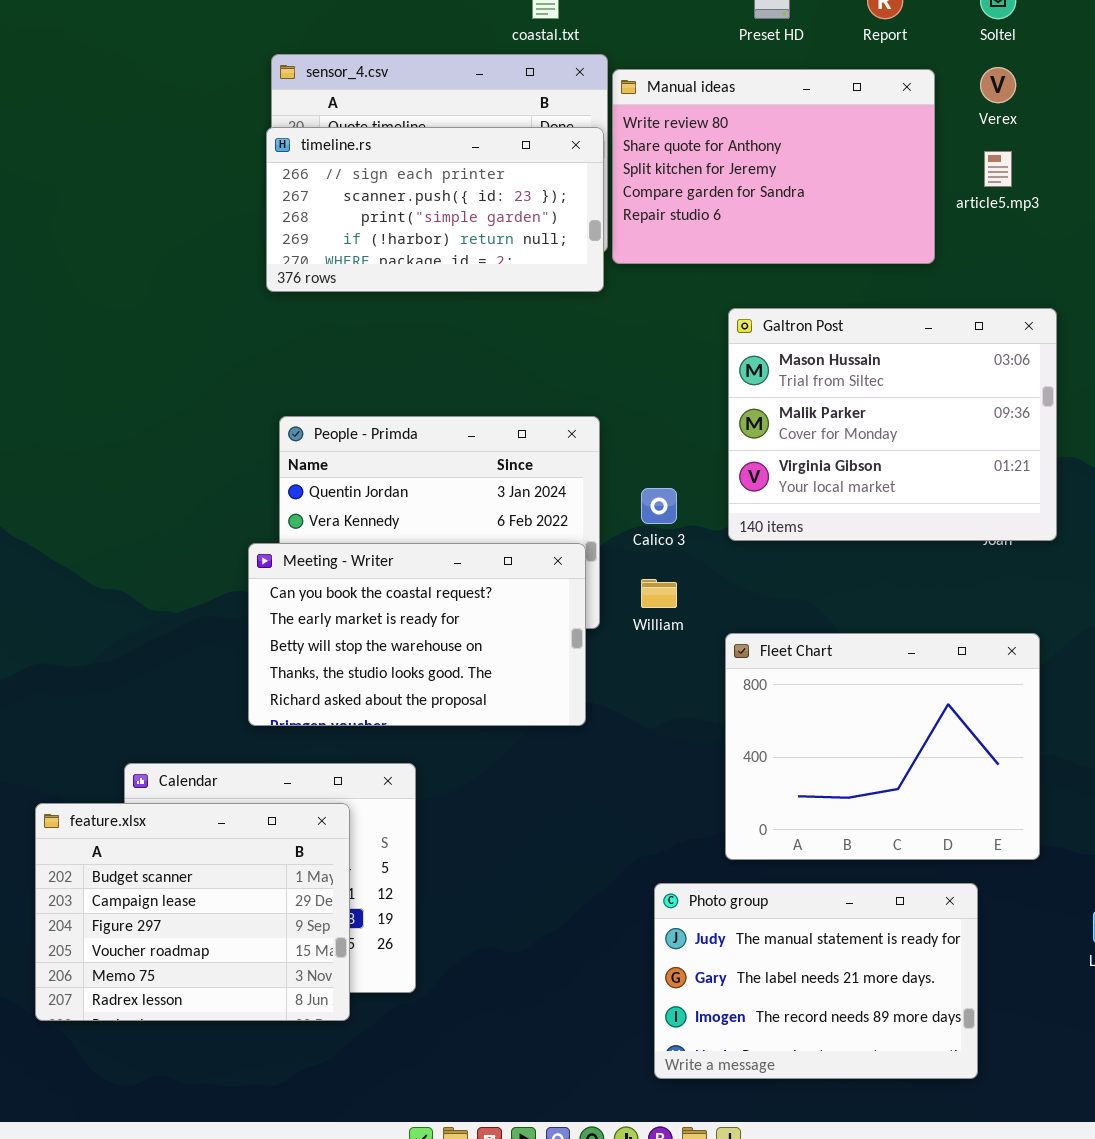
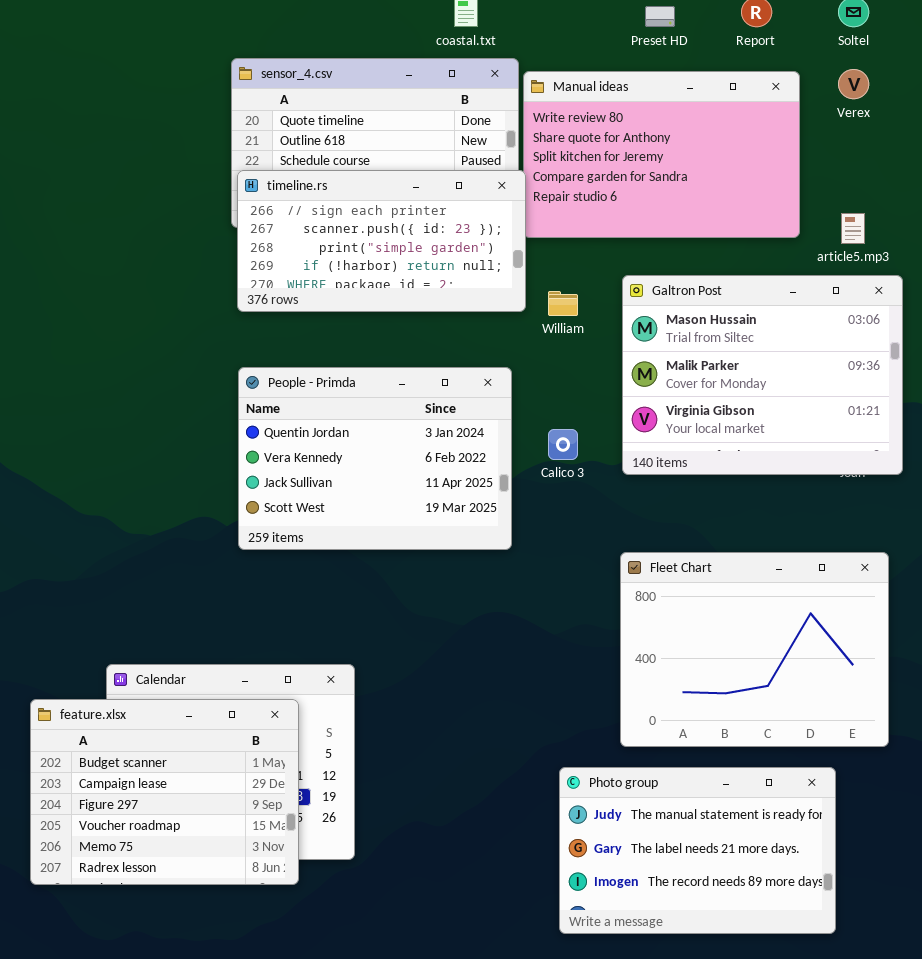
timeline.rs: [266,127,604,292] -> [237,170,526,312], moved
article5.mp3: [984,151,1012,187] -> [841,213,865,244], moved
Meeting - Writer: [248,543,586,726] -> none, closed
William: [641,579,677,608] -> [548,291,578,316], moved

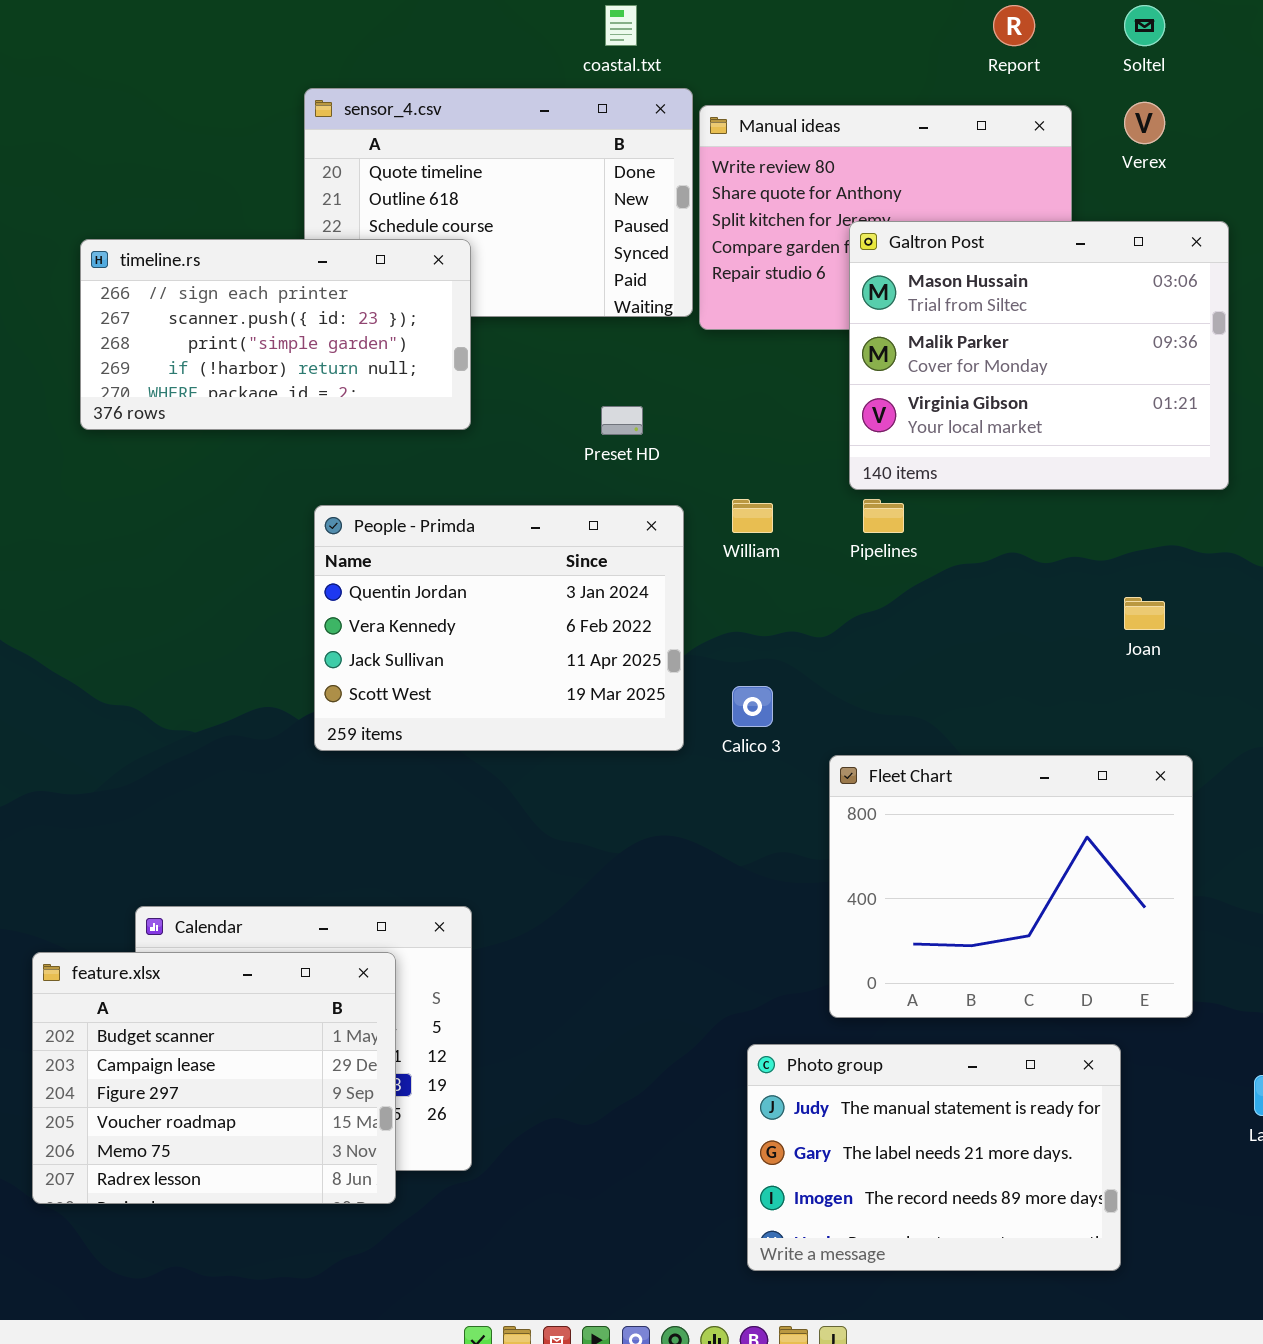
Preset HD: [645,6,675,27] -> [601,406,643,435], moved
timeline.rs: [237,170,526,312] -> [80,239,471,430], moved
Galtron Post: [622,275,903,475] -> [849,221,1229,490], moved
William: [548,291,578,316] -> [732,499,773,533], moved
Calico 3: [548,429,578,460] -> [732,686,773,727], moved

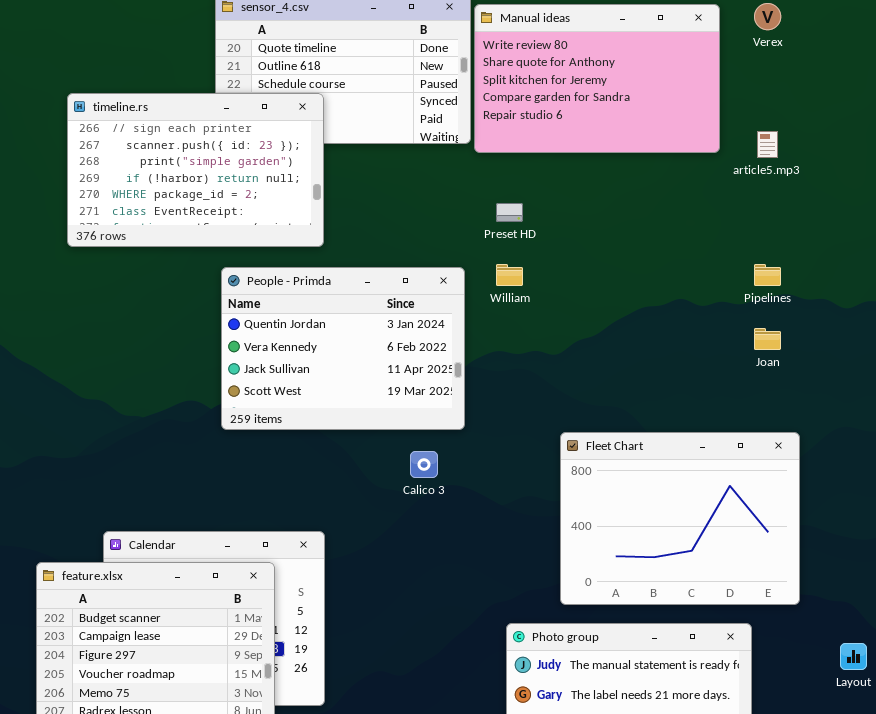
Galtron Post: [849,221,1229,490] -> none, closed
timeline.rs: [80,239,471,430] -> [67,93,324,247], resized
Preset HD: [601,406,643,435] -> [496,203,523,222], moved
Pipelines: [863,499,904,533] -> [754,264,781,286], moved
Calico 3: [732,686,773,727] -> [410,451,438,478], moved

